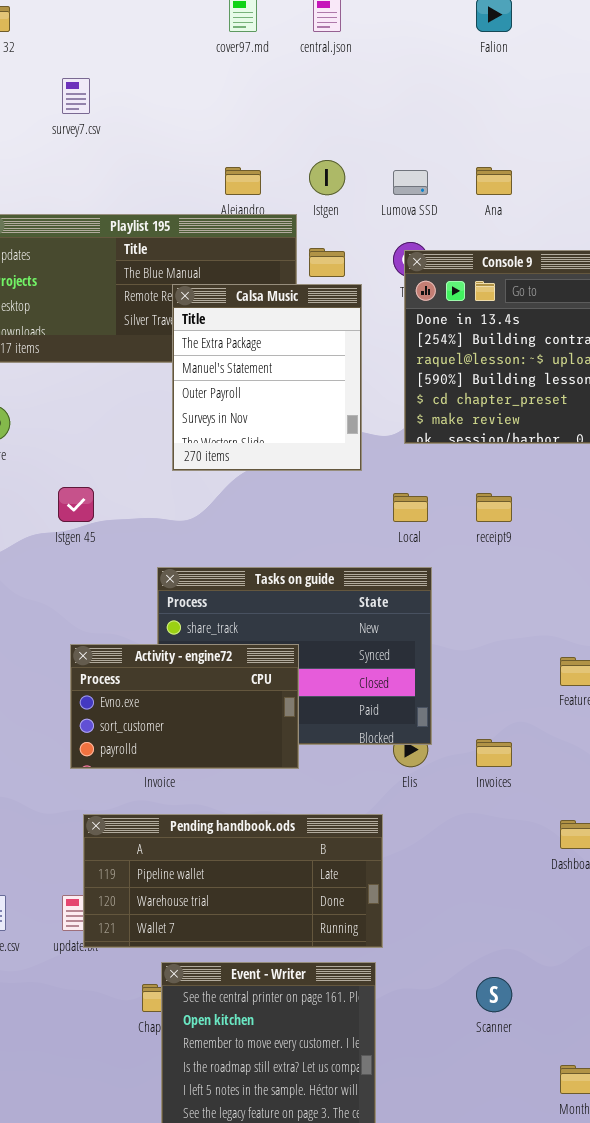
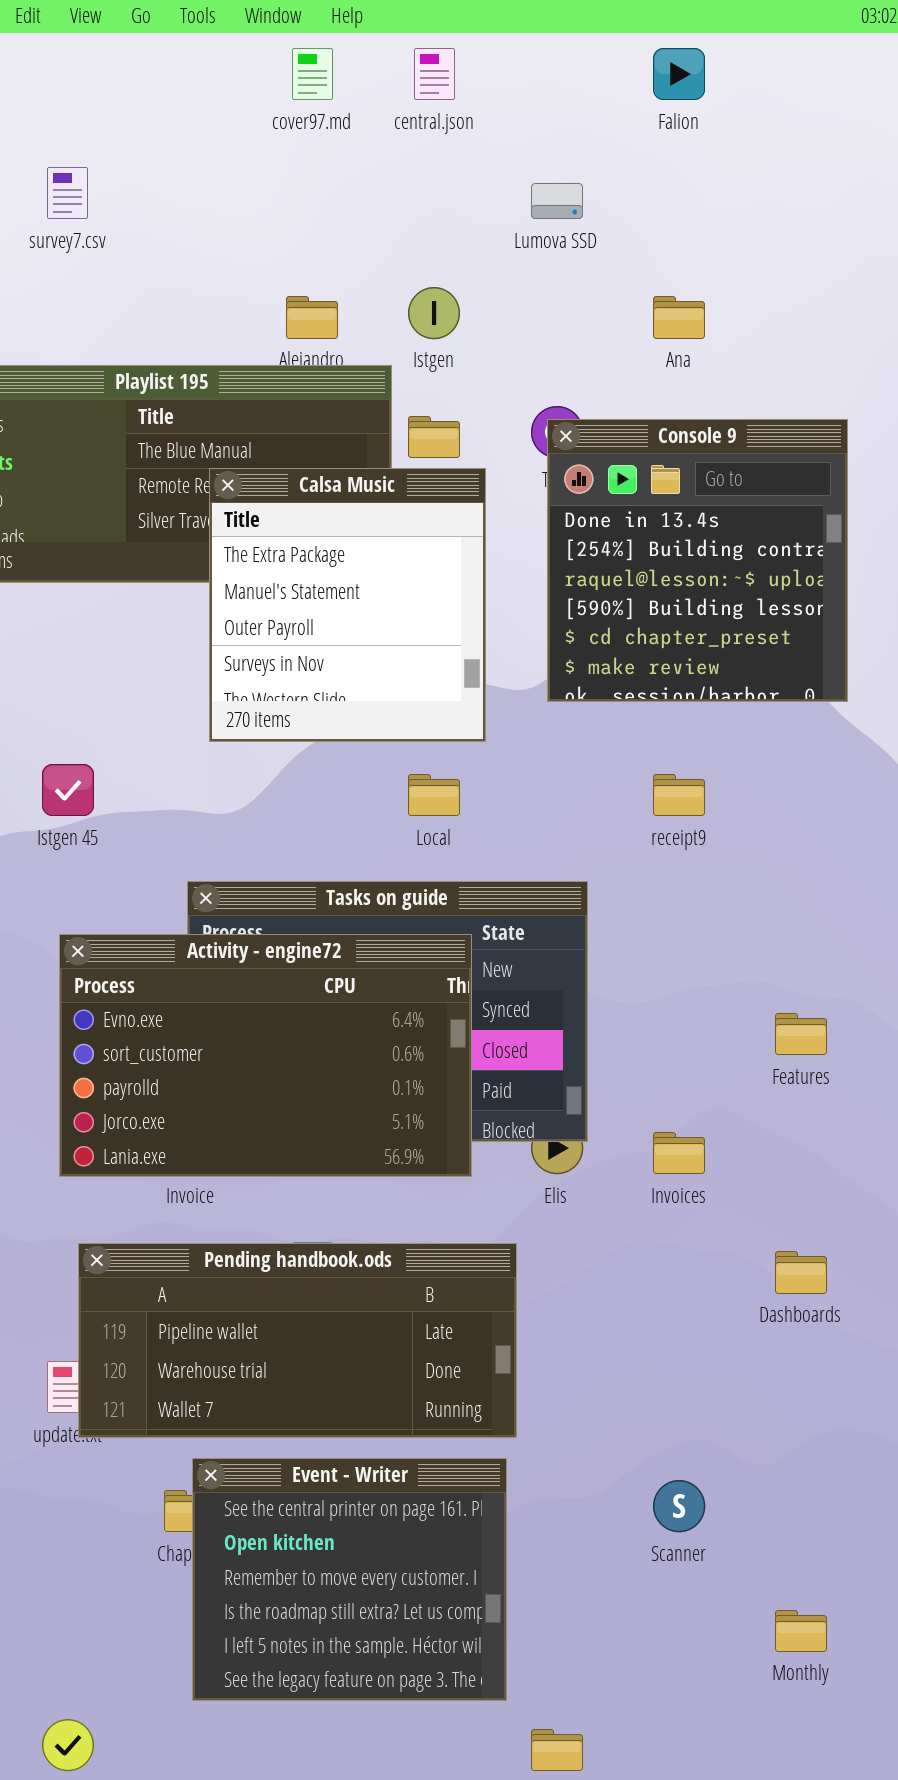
Lumova SSD: [393,170,428,195] -> [531,183,583,219], moved
Local: [393,493,428,522] -> [408,774,460,816], moved
Activity - engine72: [70,644,299,769] -> [59,934,472,1177], resized

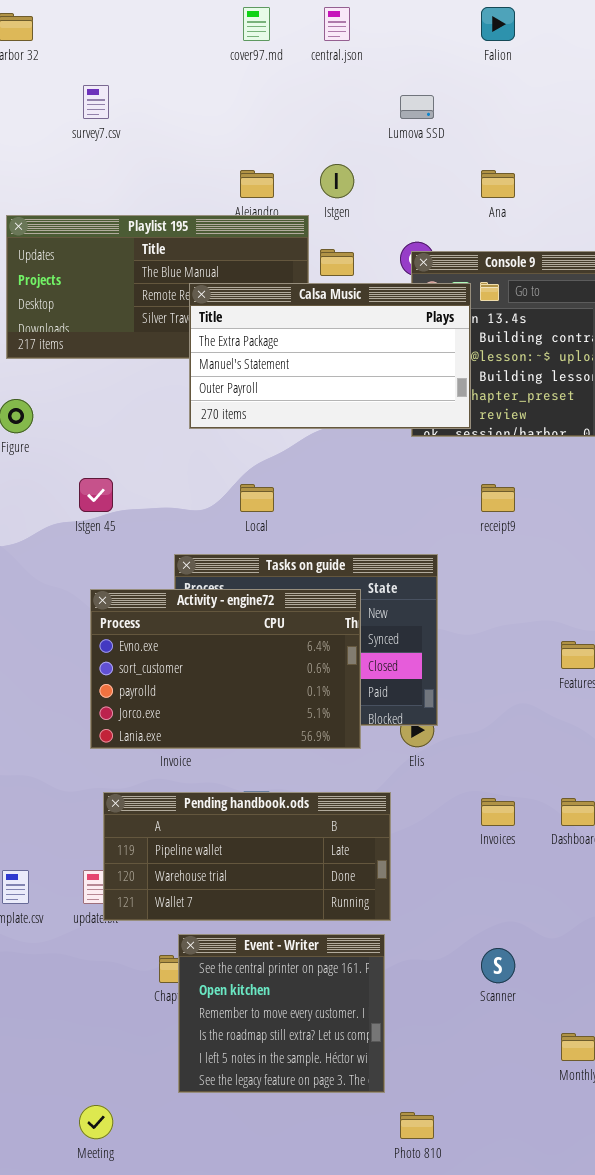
Calsa Music: [209,468,486,742] -> [189,283,471,429], resized
Local: [408,774,460,816] -> [240,484,274,512], moved
Invoices: [653,1132,705,1174] -> [481,798,515,826], moved

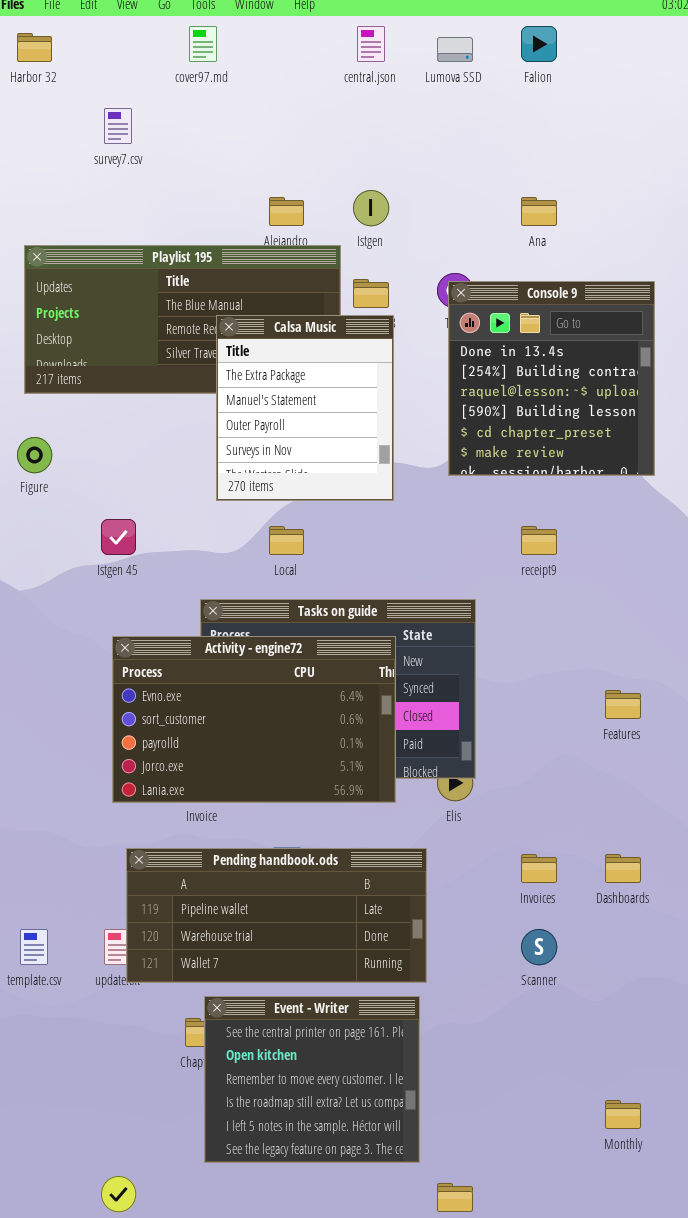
cover97.md: [243,7,270,41] -> [189,26,217,62], moved
Lumova SSD: [400,95,434,119] -> [437,37,473,62], moved
Calsa Music: [189,283,471,429] -> [216,315,394,501], resized
Scanner: [481,948,515,983] -> [521,929,557,965], moved

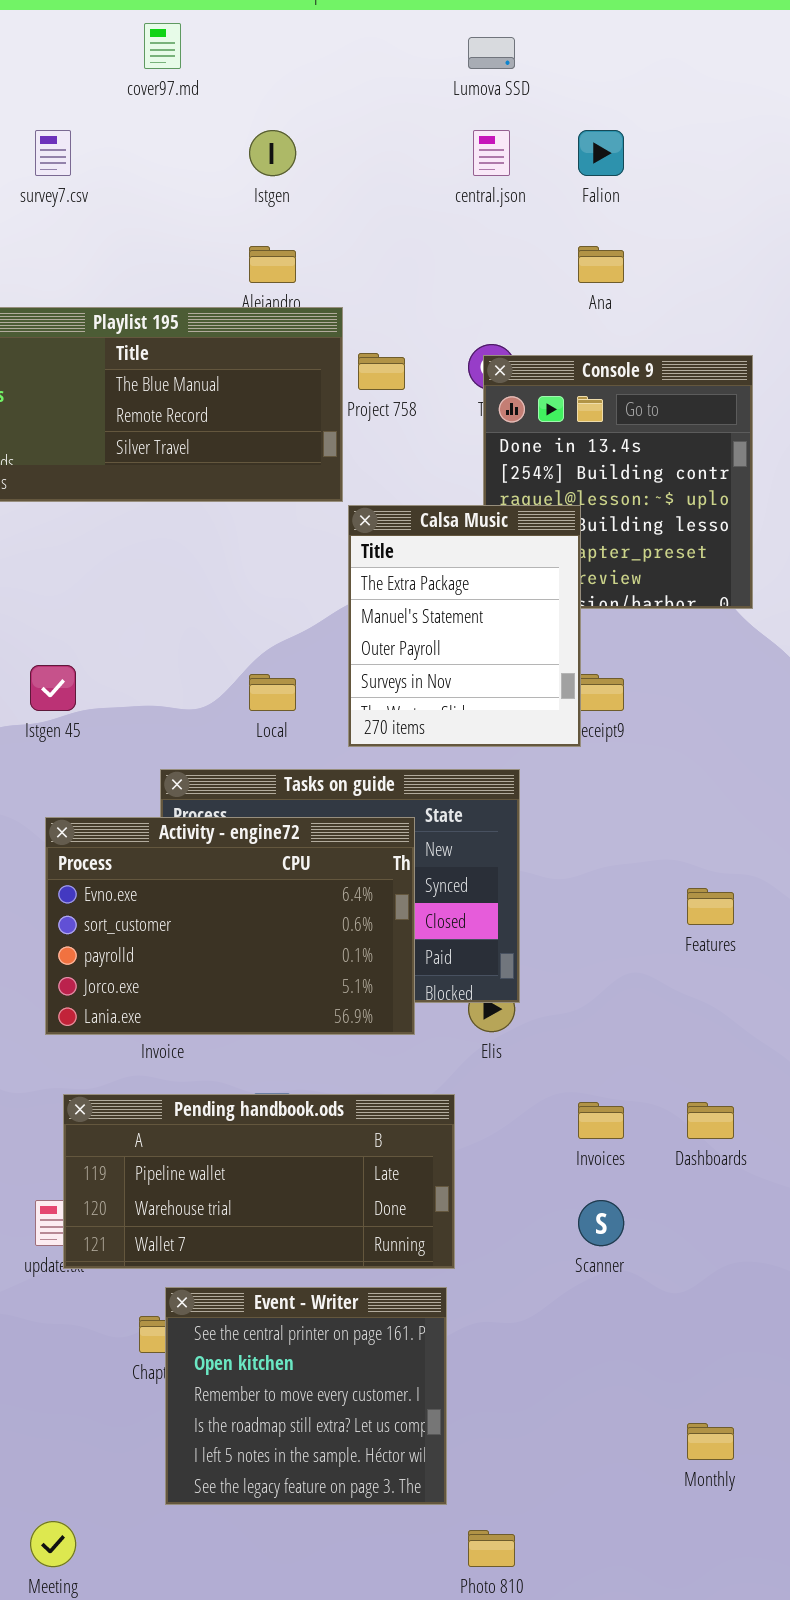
central.json: [357,26,385,62] -> [473,130,510,176], moved
Falion: [521,26,557,62] -> [578,130,624,176], moved
Istgen: [353,190,389,226] -> [249,130,296,176], moved
Calsa Music: [216,315,394,501] -> [348,505,581,747], moved

